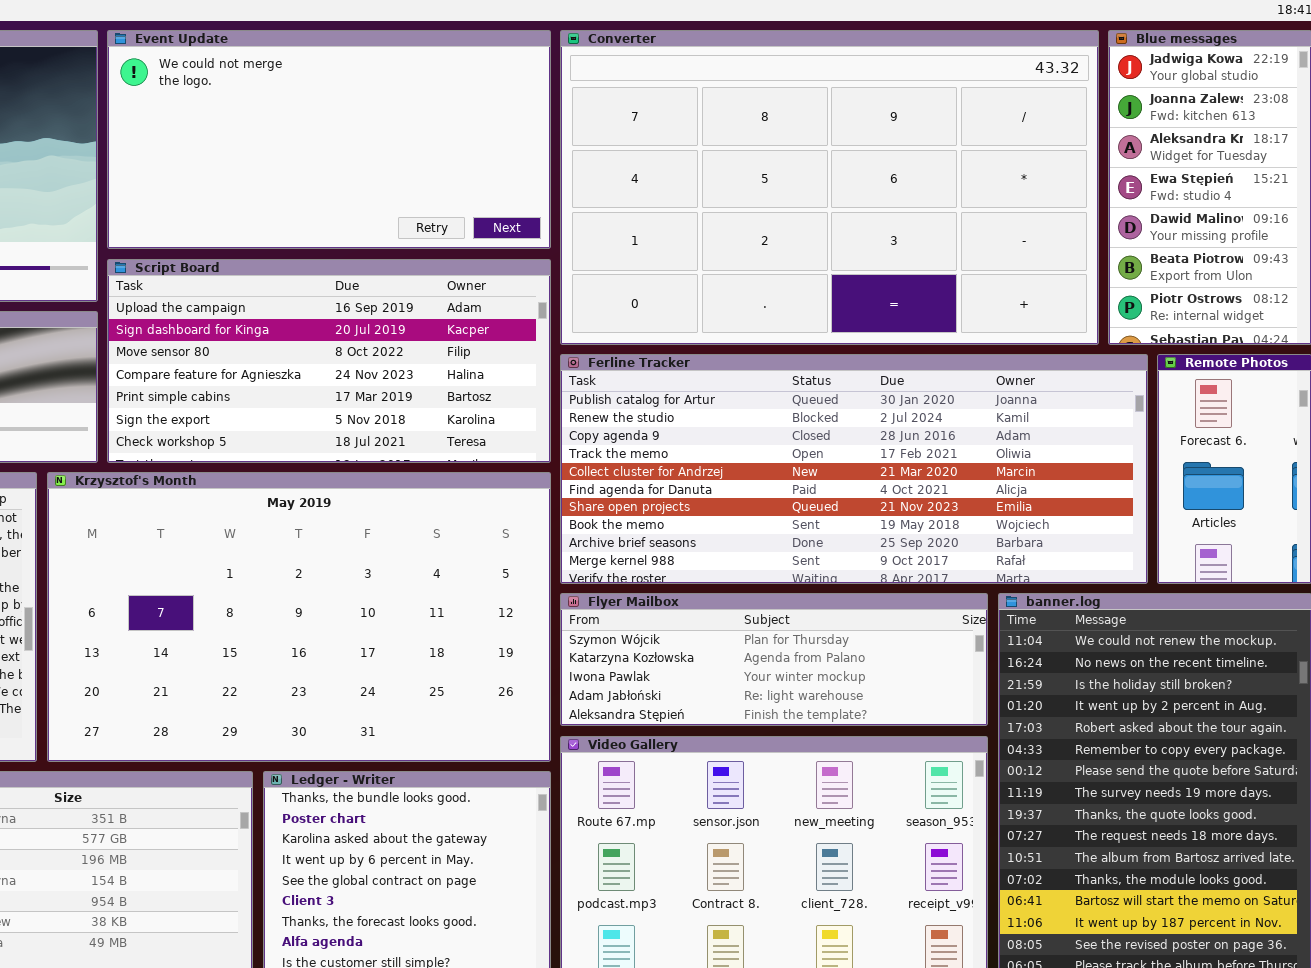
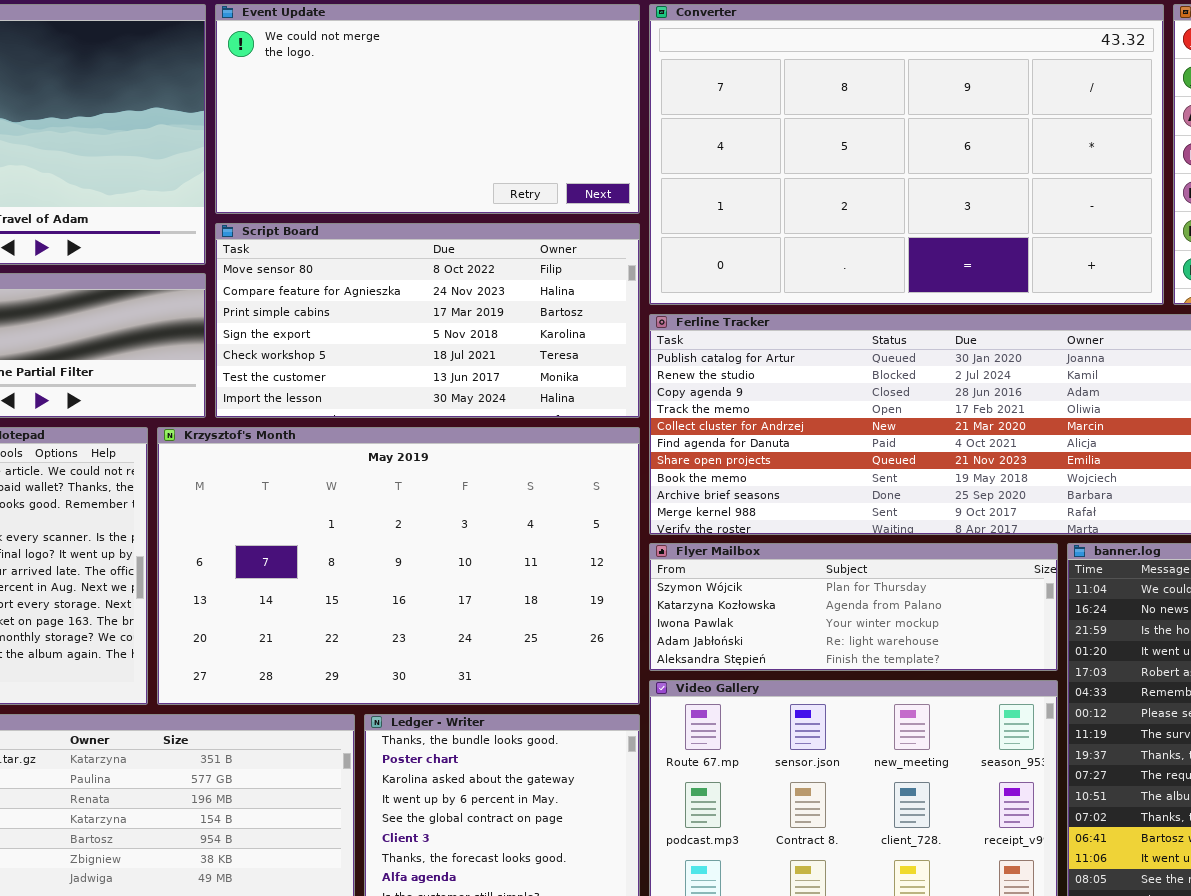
Script Board: [107,259,551,463] -> [215,223,640,418], scrolled down 2 rows

